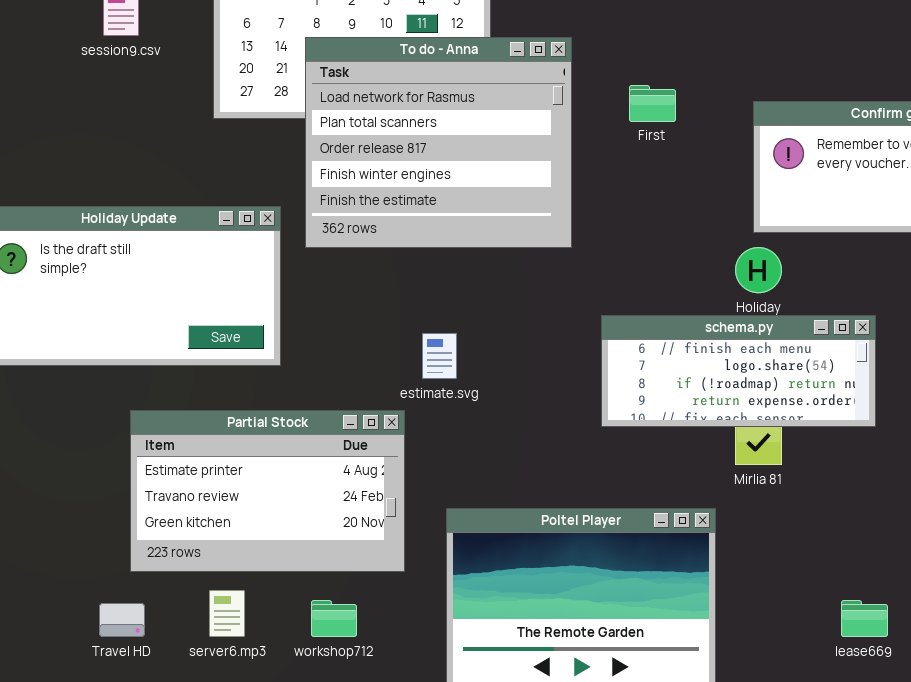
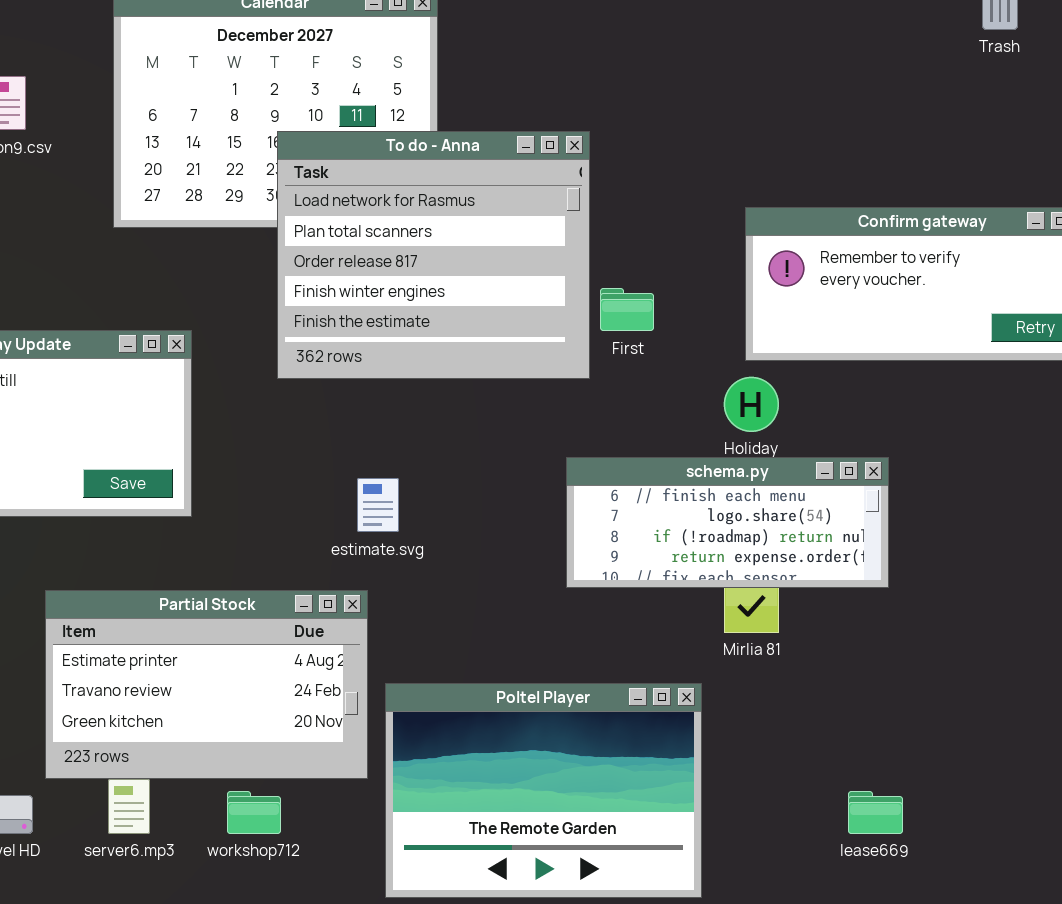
To do - Anna: [305,37,572,248] -> [277,131,590,379], moved
First: [629,85,676,122] -> [600,288,654,331], moved
Partial Stock: [130,410,405,572] -> [45,590,368,779], moved

